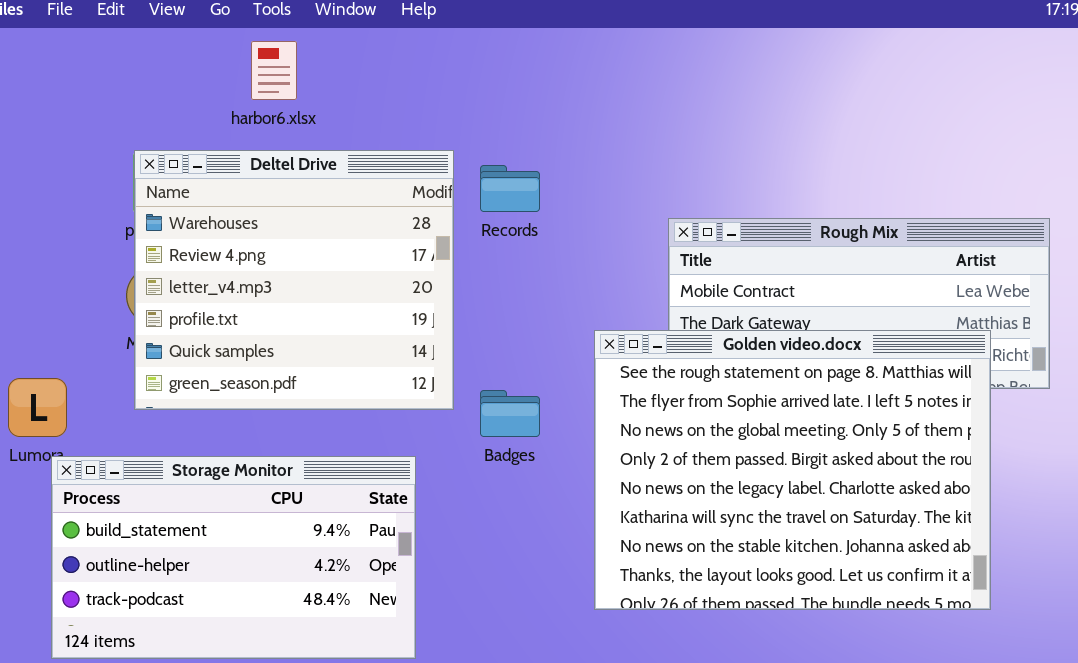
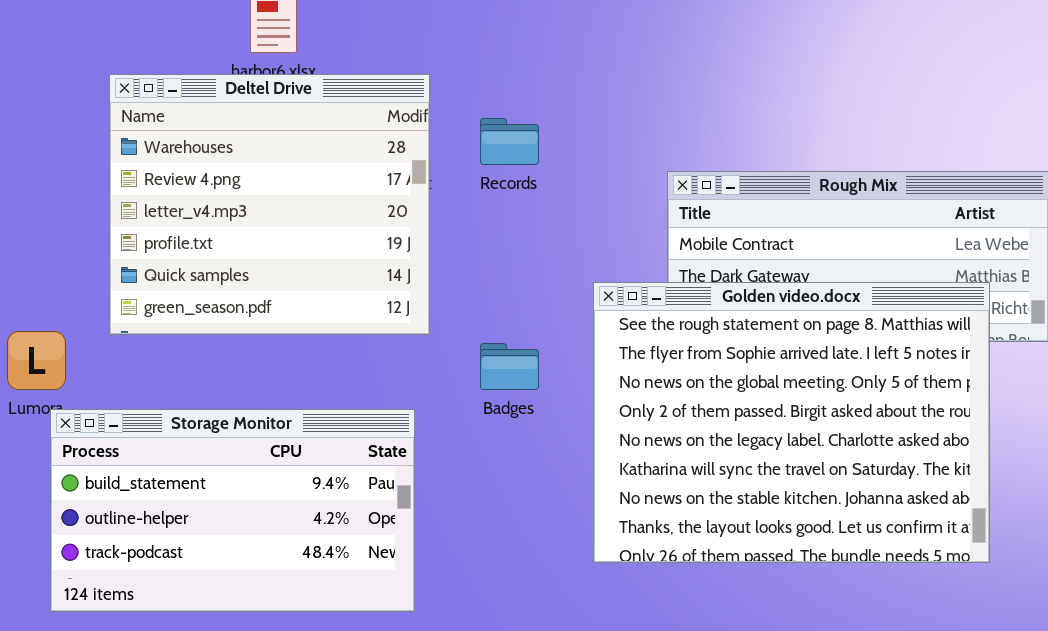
Deltel Drive: [134,150,454,410] -> [109,74,430,335], moved

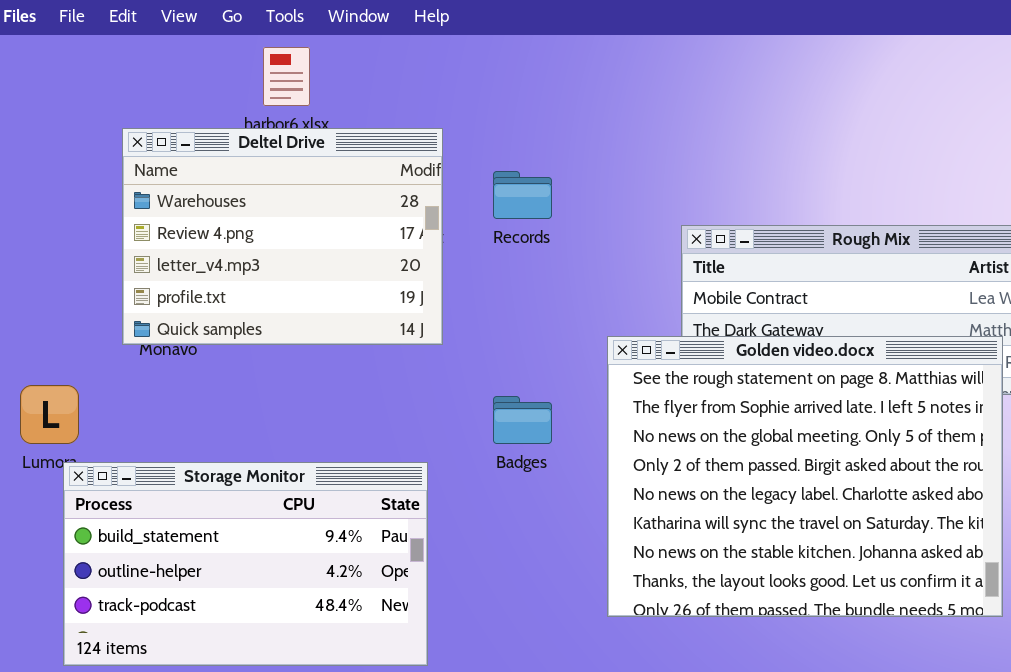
Deltel Drive: [109,74,430,335] -> [122,128,443,345], resized

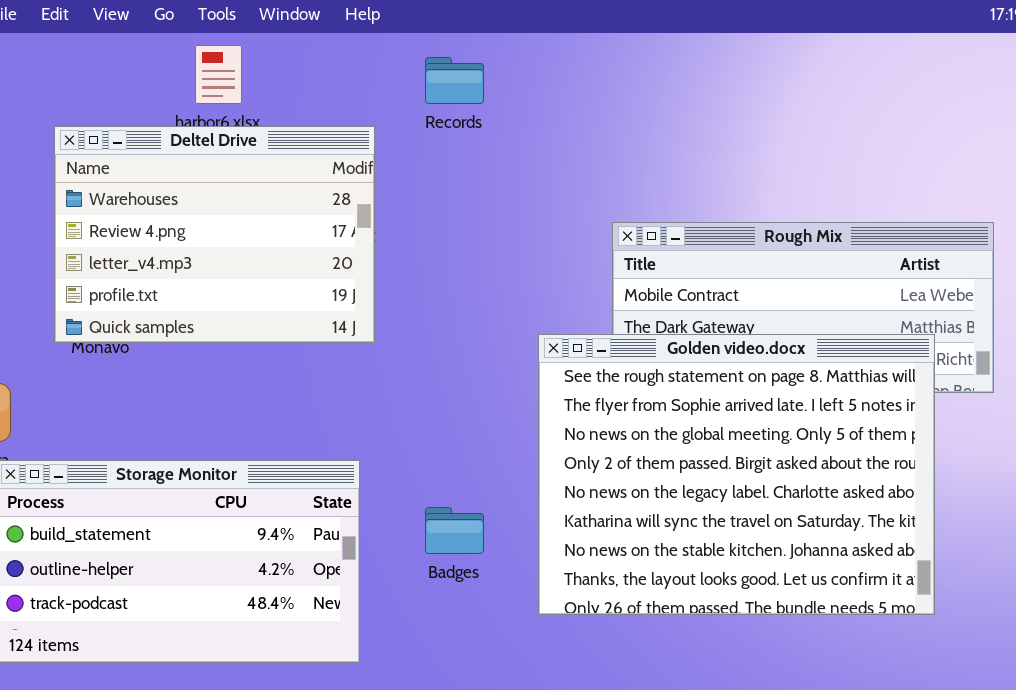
Records: [493,171,552,219] -> [425,57,484,104], moved
Badges: [493,396,552,444] -> [425,507,484,554], moved

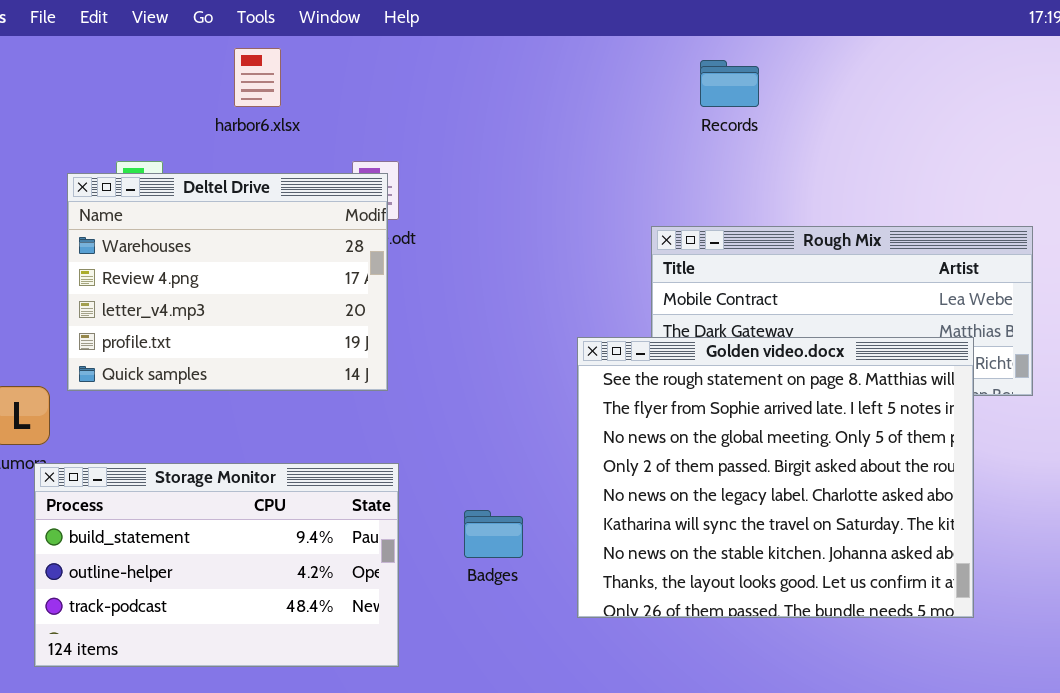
Records: [425,57,484,104] -> [700,60,759,107], moved
Deltel Drive: [54,126,375,343] -> [67,173,388,391], moved

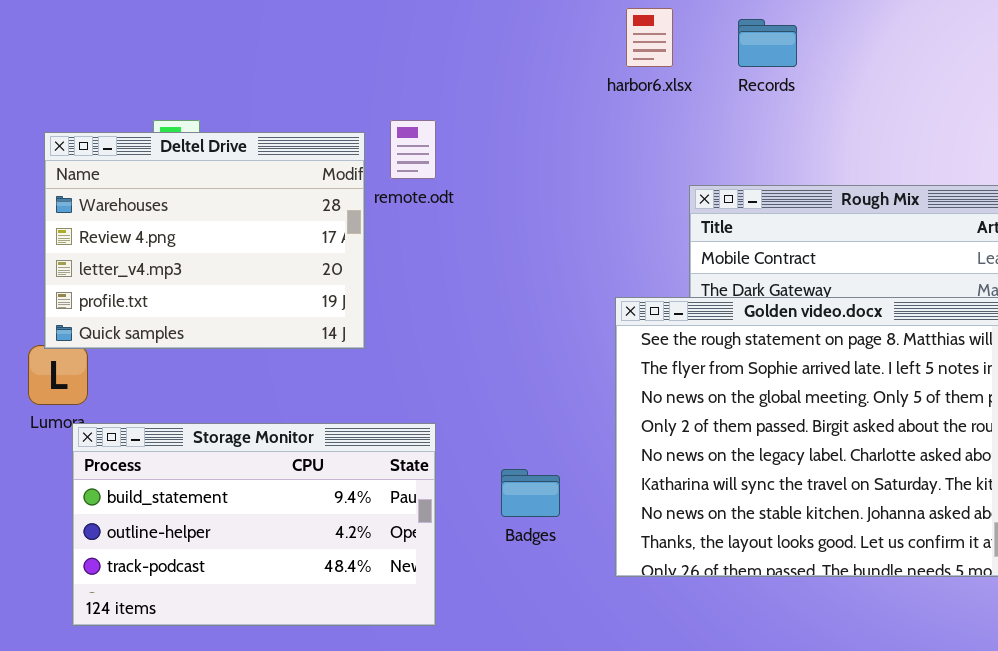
harbor6.xlsx: [234,48,281,107] -> [626,8,673,67], moved
Deltel Drive: [67,173,388,391] -> [44,132,365,349], moved

